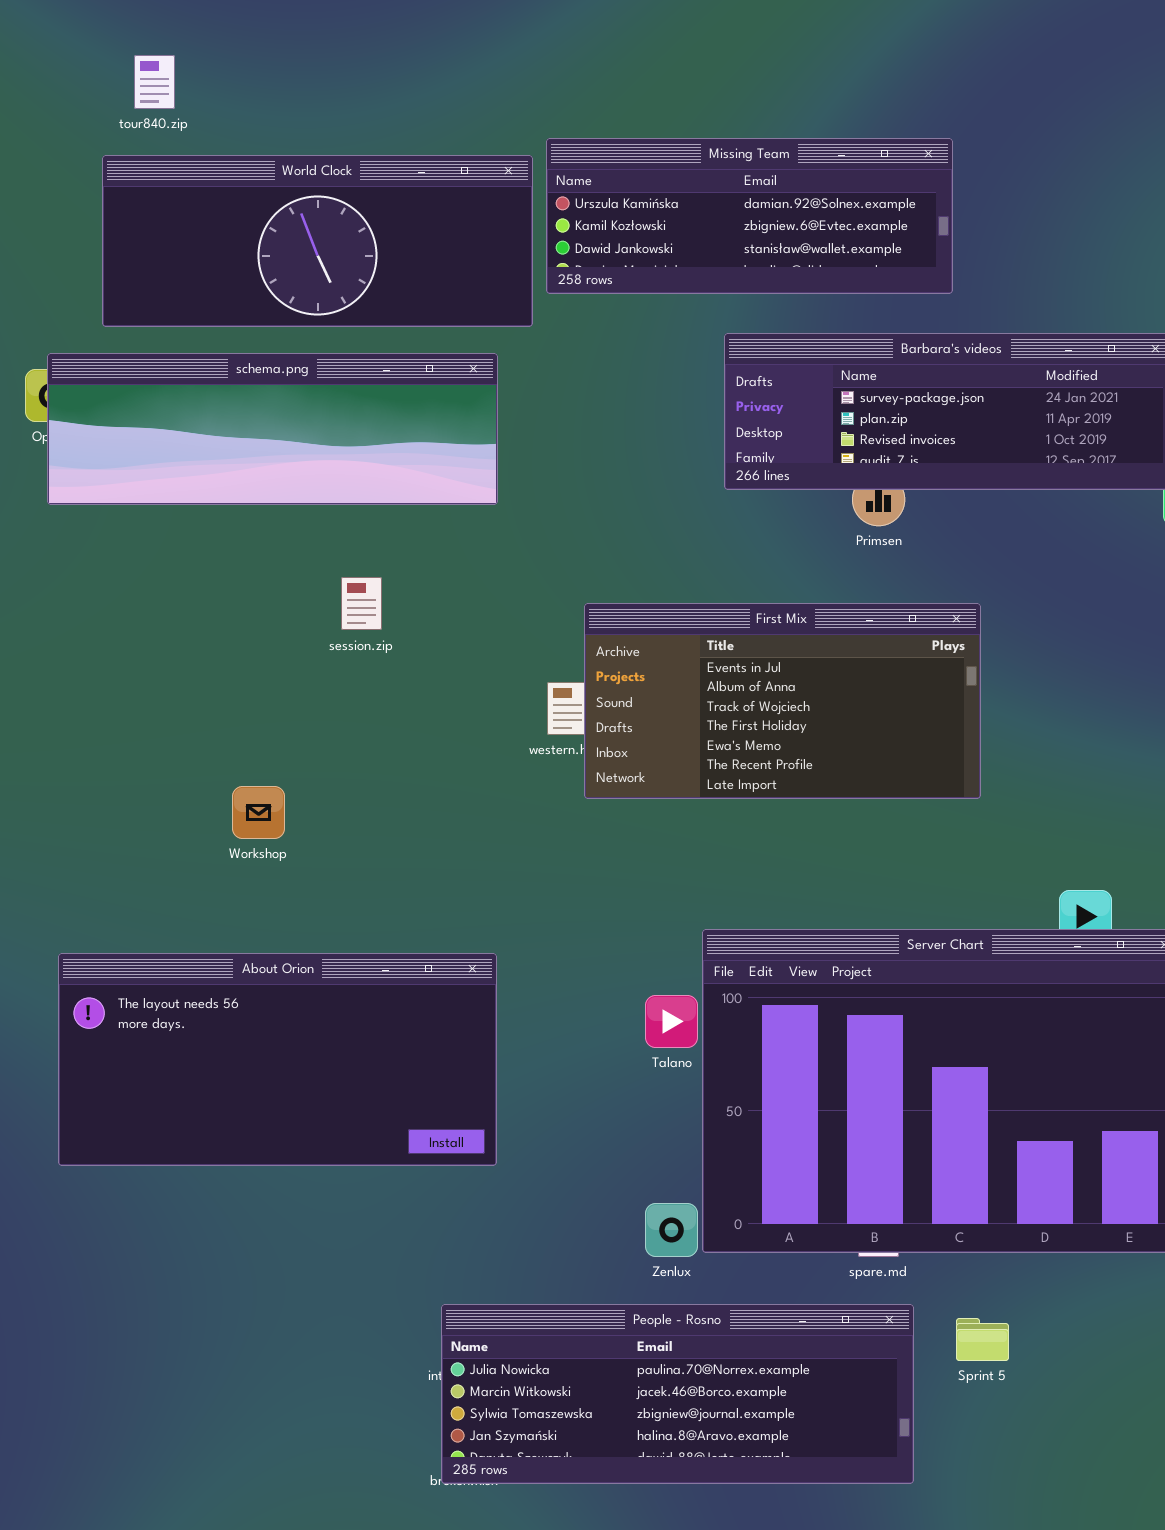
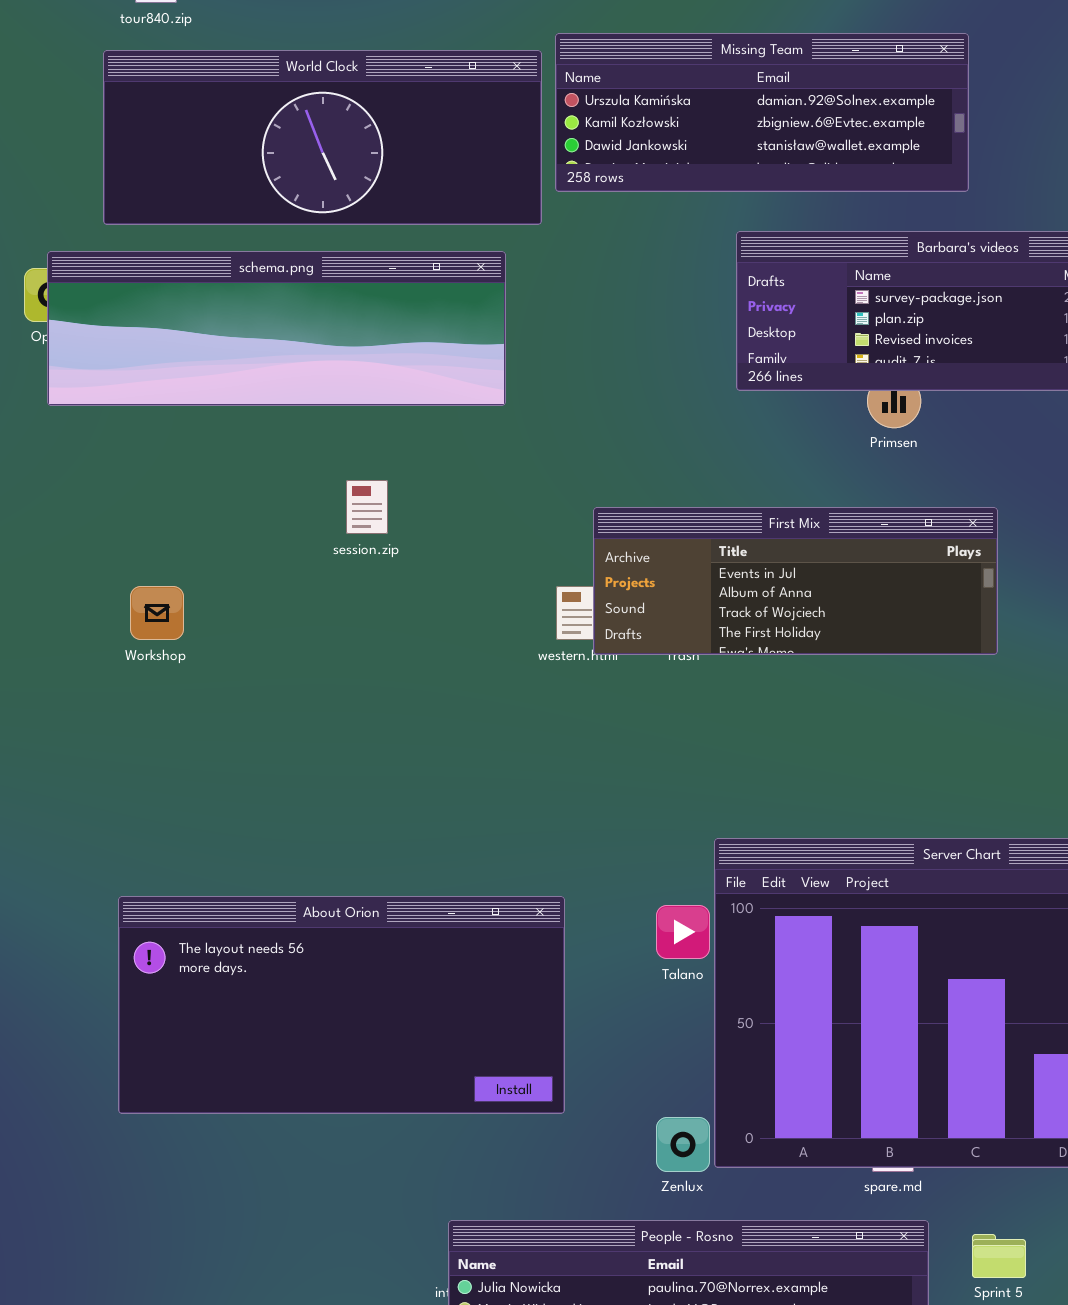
First Mix: [584,603,981,799] -> [593,507,998,655], resized
Workshop: [232,786,285,839] -> [130,586,184,640], moved
About Orion: [58,953,497,1166] -> [118,896,565,1114], moved

